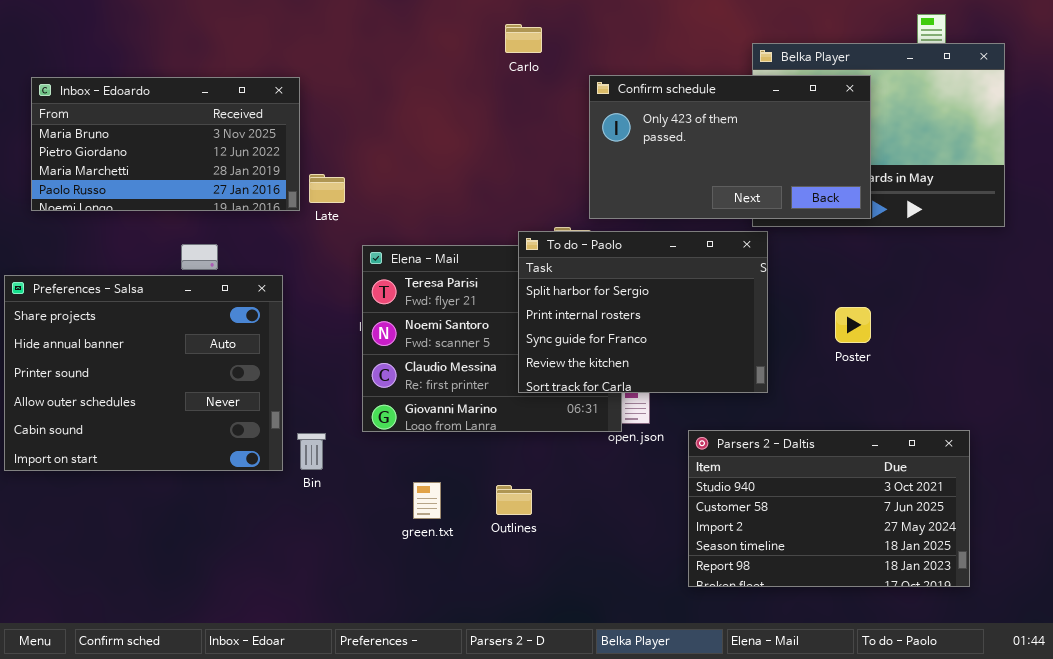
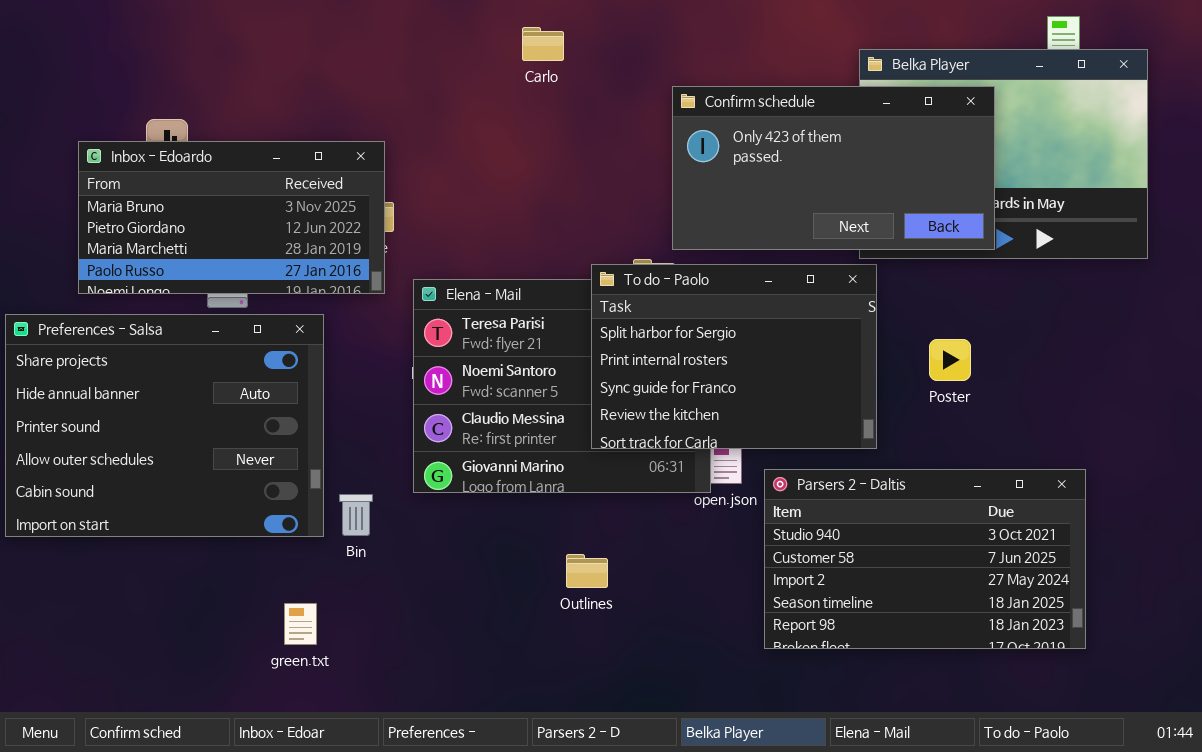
Carlo: [505,24,542,53] -> [522,27,564,61], moved
Inbox - Edoardo: [31,77,300,211] -> [78,141,385,294], moved
Poster: [835,307,871,343] -> [929,339,971,381], moved
Parsers 2 - Daltis: [688,430,970,587] -> [764,469,1086,649], moved
green.txt: [413,482,441,519] -> [284,603,317,645], moved

